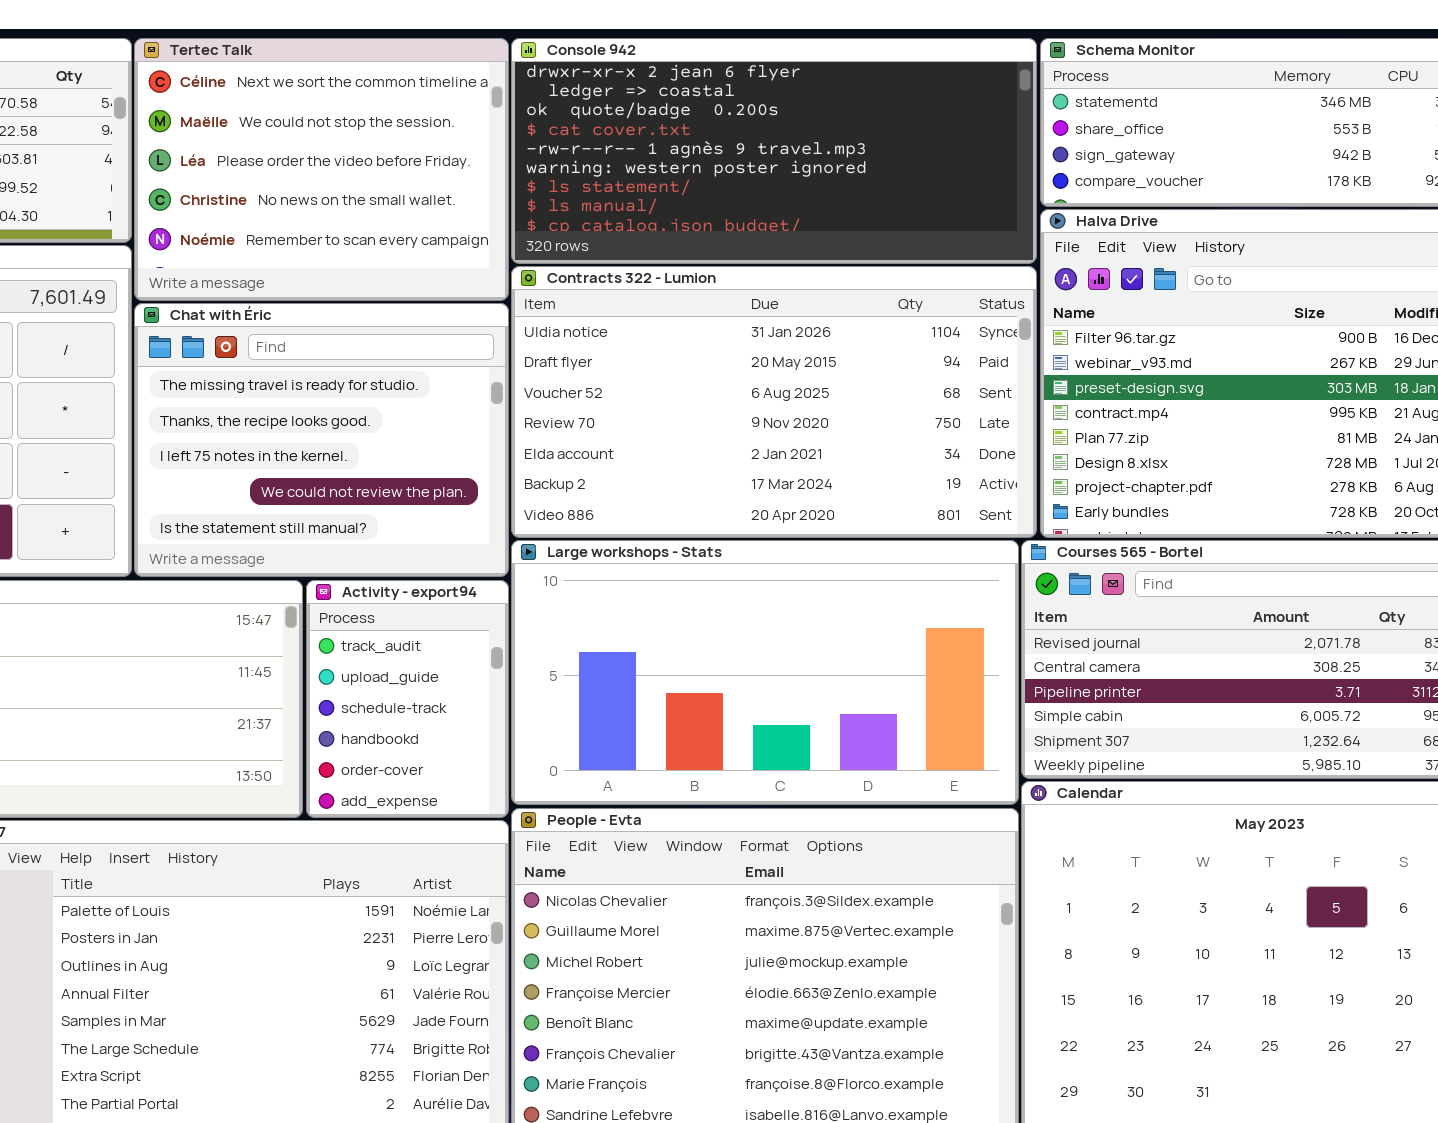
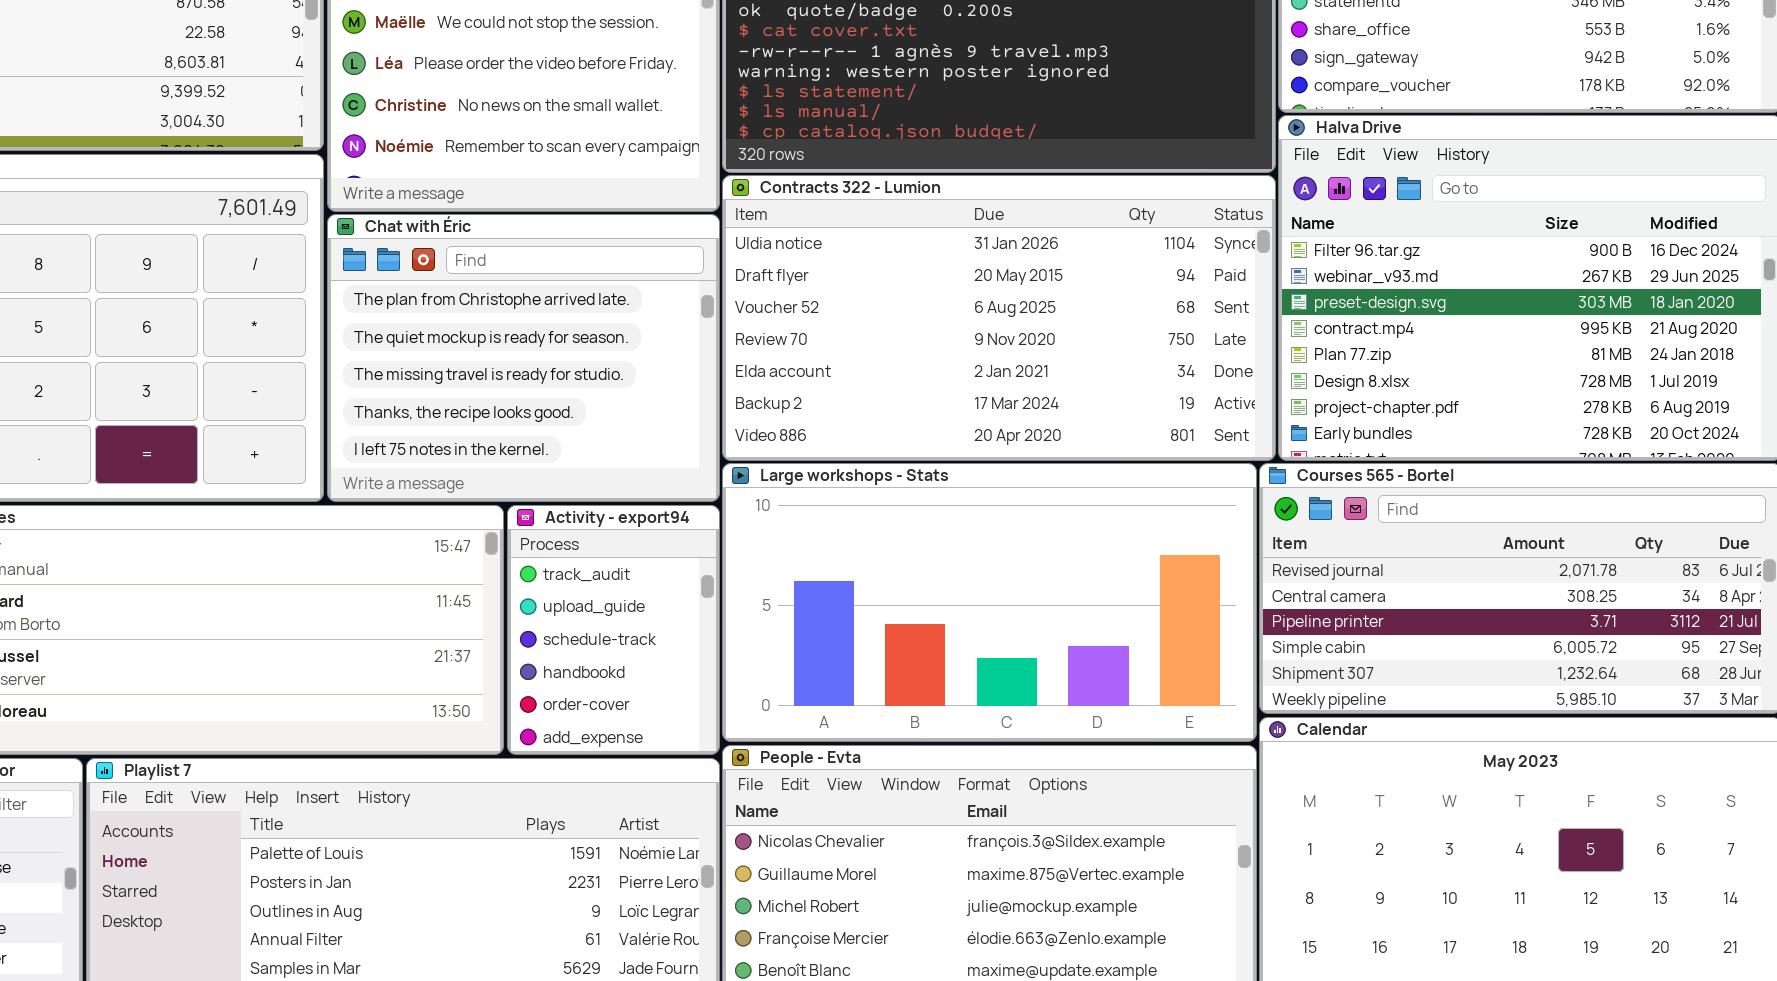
Chat with Éric: [134,303,509,577] -> [327,214,720,502], scrolled up 2 rows

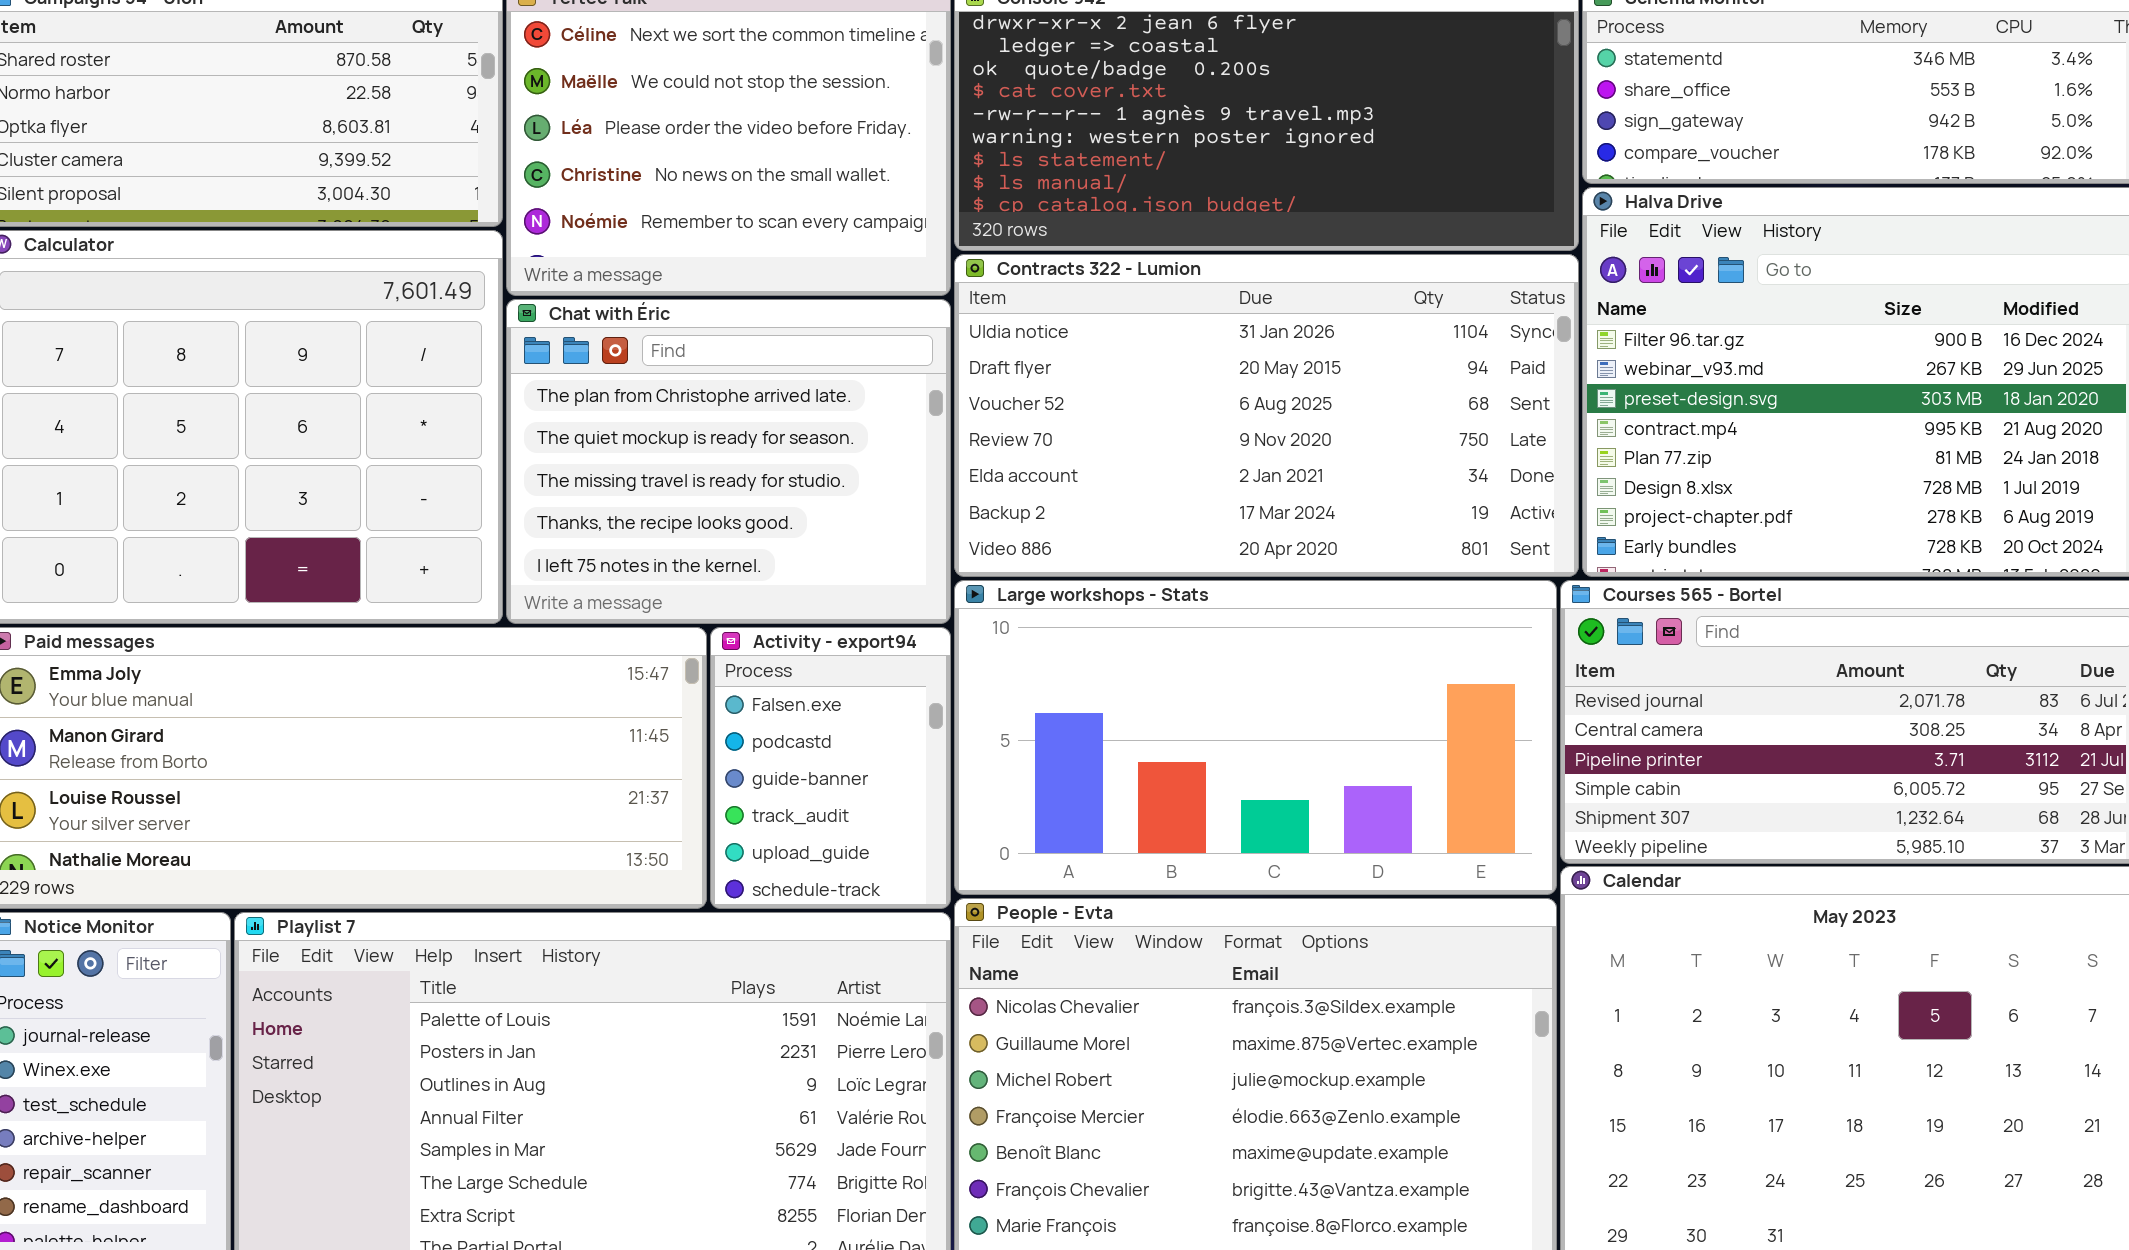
Activity - export94: [507,505,720,755] -> [710,627,951,909], scrolled up 3 rows

